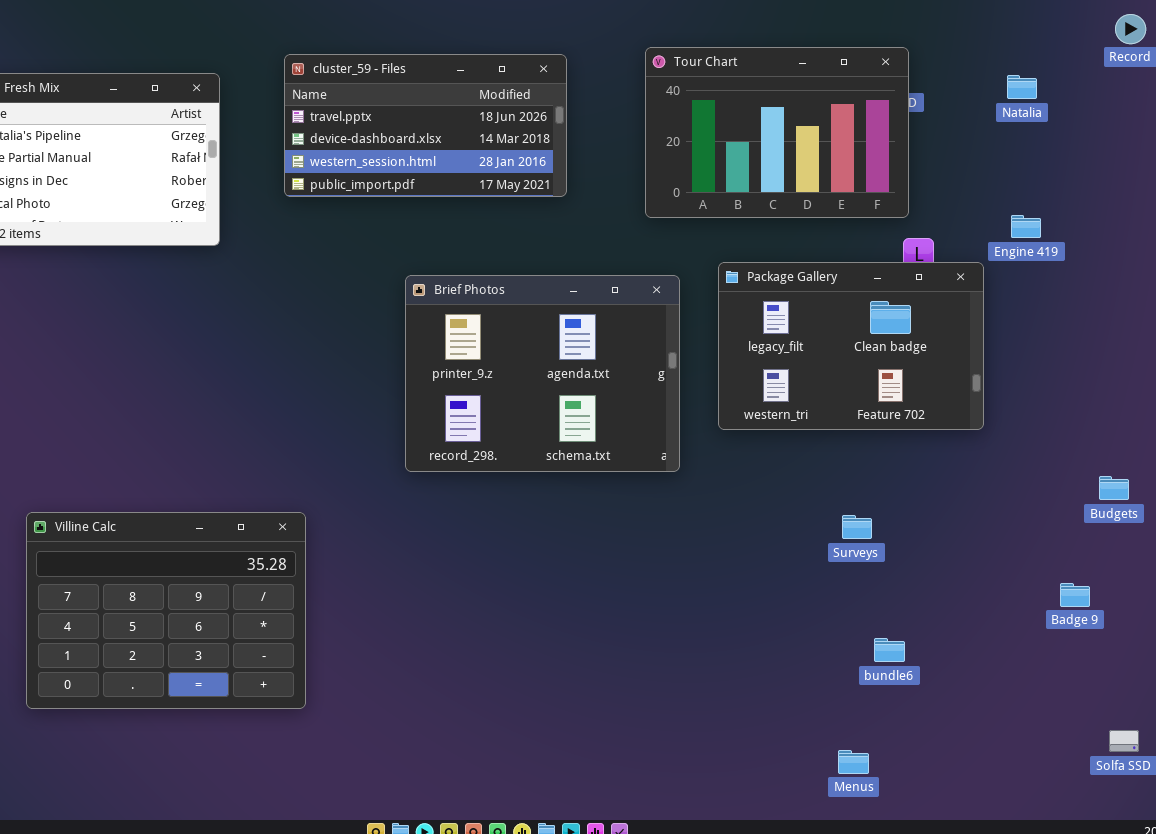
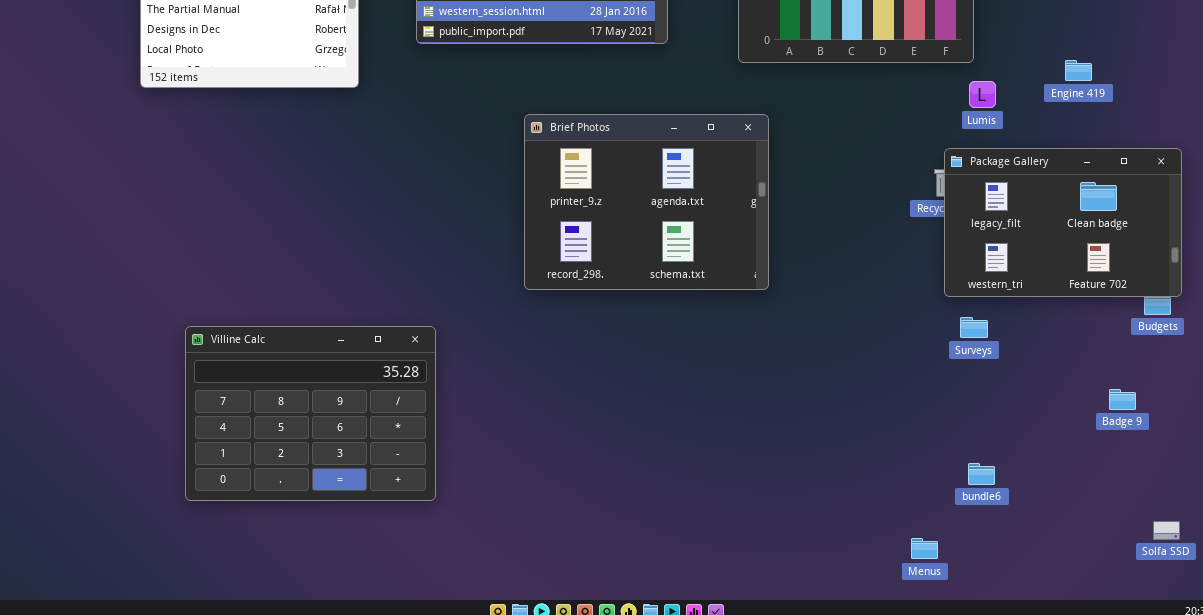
Package Gallery: [718,262,984,430] -> [944,148,1182,297], moved
Surveys: [842,515,872,539] -> [960,317,988,338], moved
bundle6: [874,638,905,662] -> [968,463,995,485], moved

